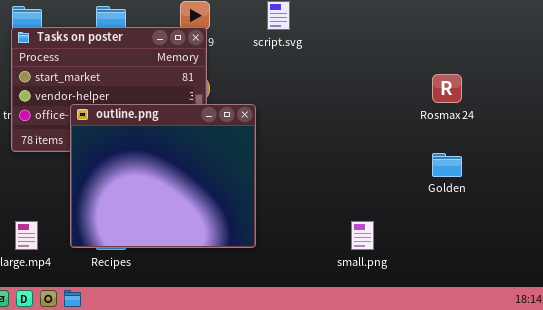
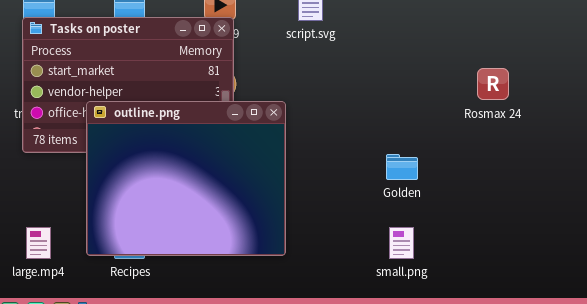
Golden: [432,153,462,177] -> [386,154,418,180], moved

